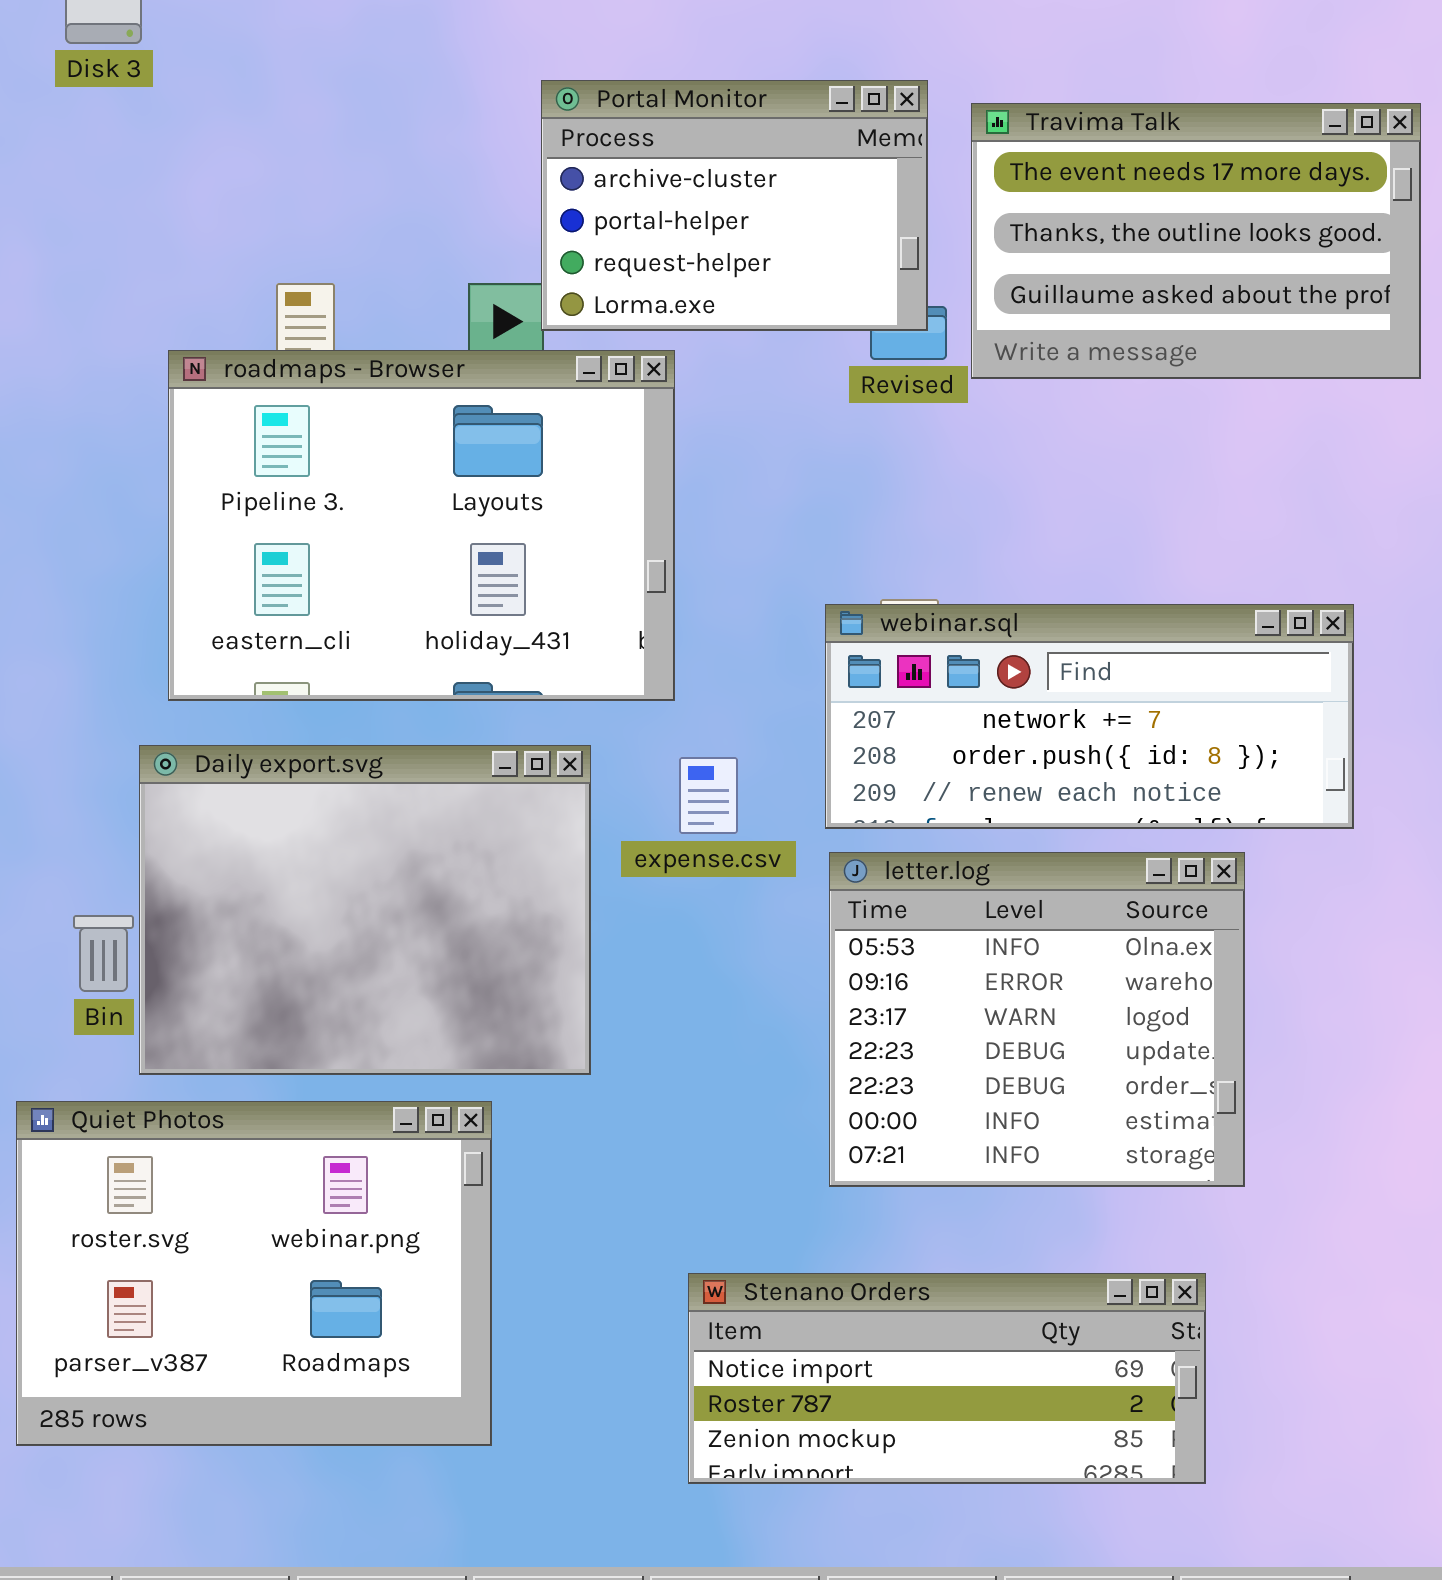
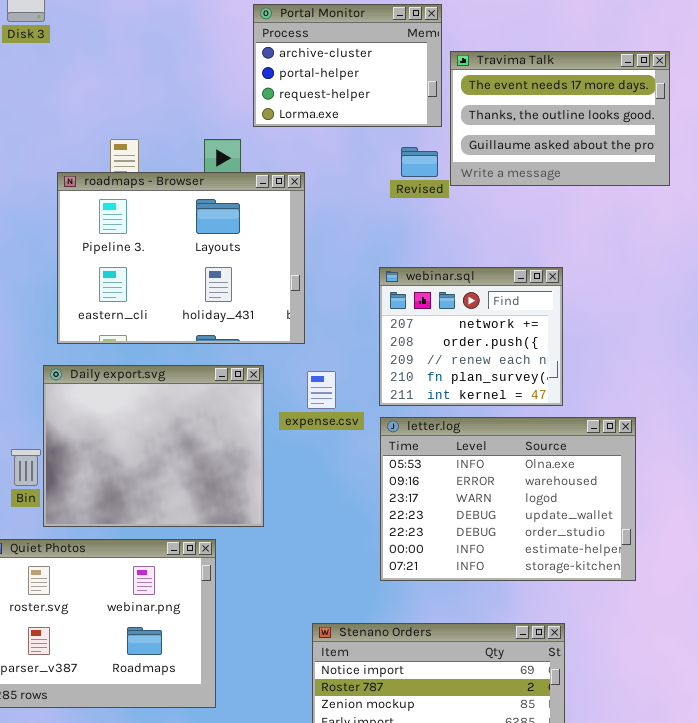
Portal Monitor: [541,80,928,331] -> [253,4,442,127], moved
webinar.sql: [825,604,1354,829] -> [379,267,563,406], resized
letter.log: [829,852,1245,1187] -> [380,417,636,581], resized

